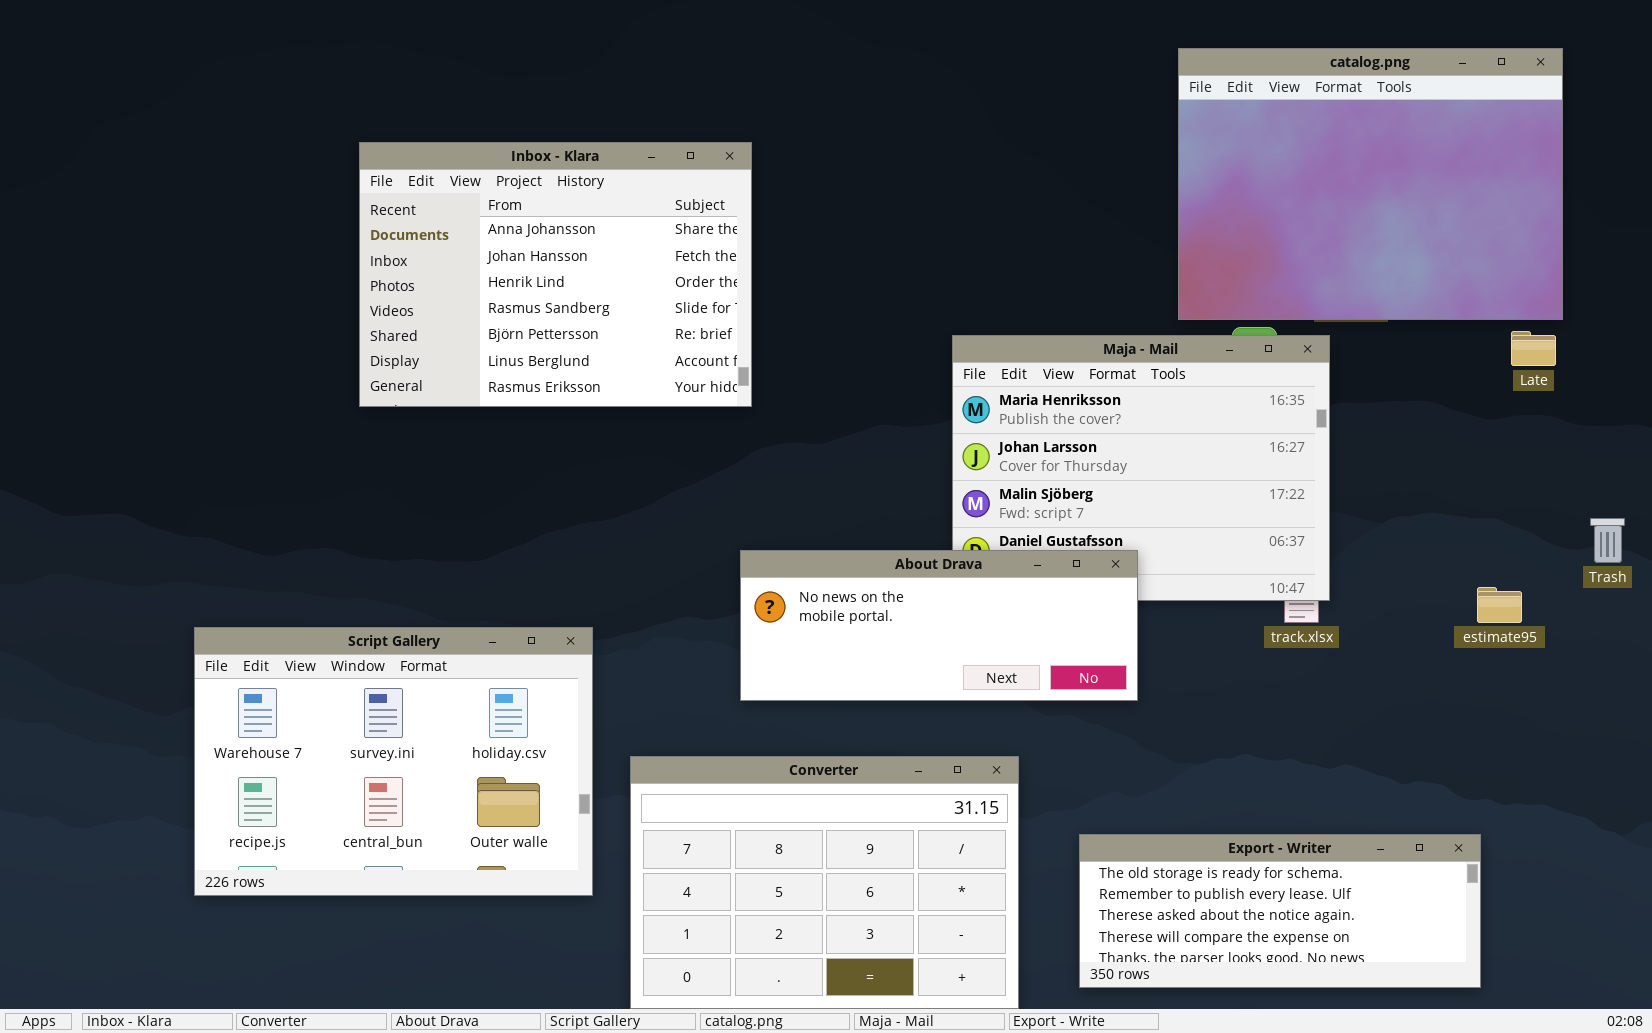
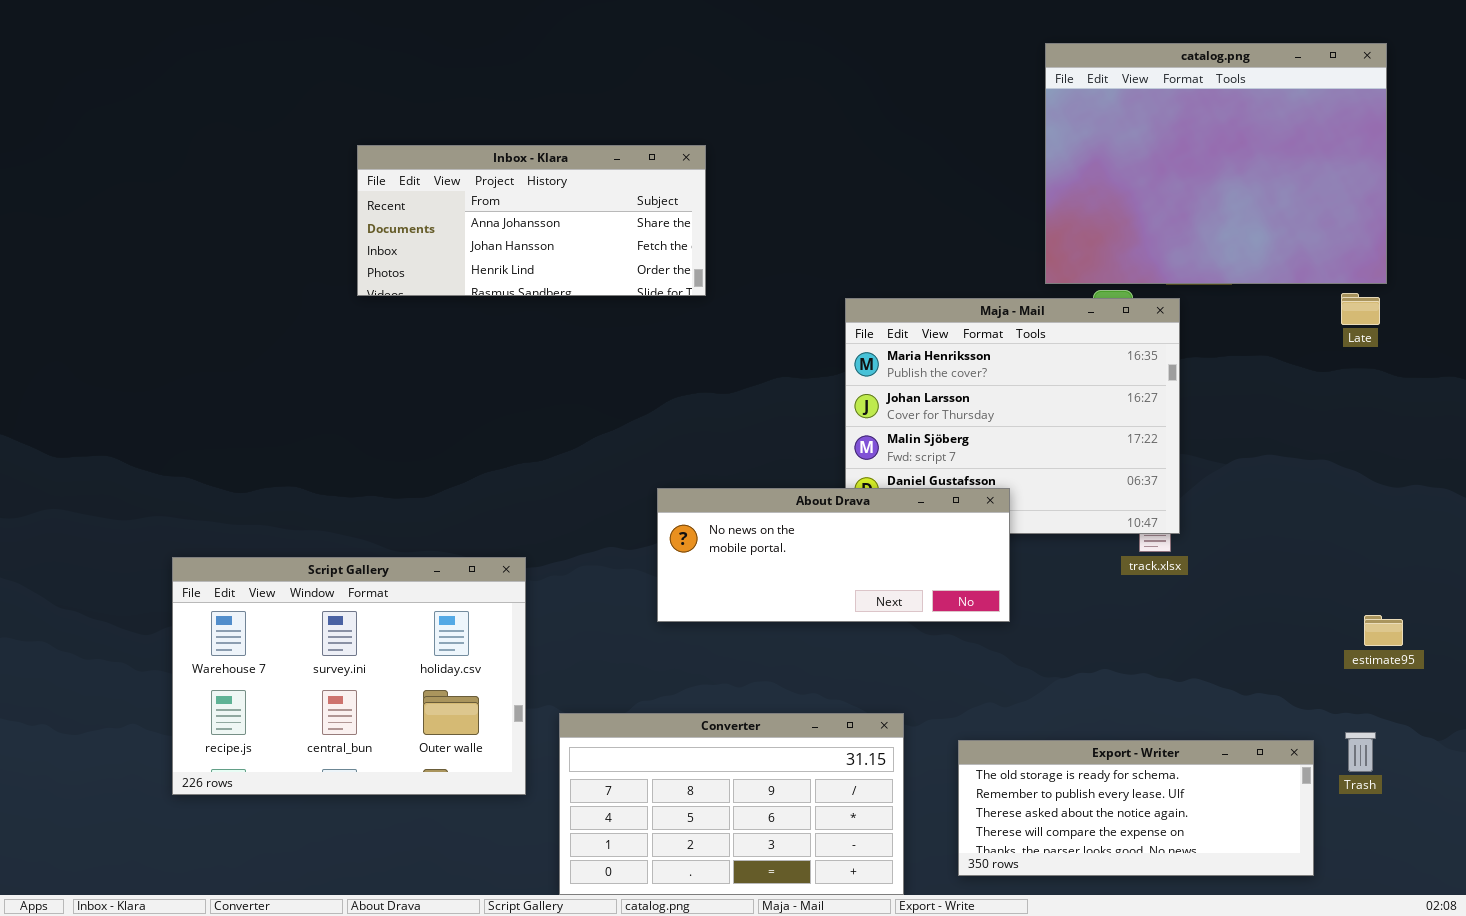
Inbox - Klara: [359,142,752,407] -> [357,145,706,296], moved, resized
Trash: [1590,518,1625,563] -> [1345,732,1376,772], moved
estimate95: [1477,587,1522,623] -> [1364,615,1403,646], moved
Converter: [630,756,1019,1009] -> [559,713,904,895], resized

